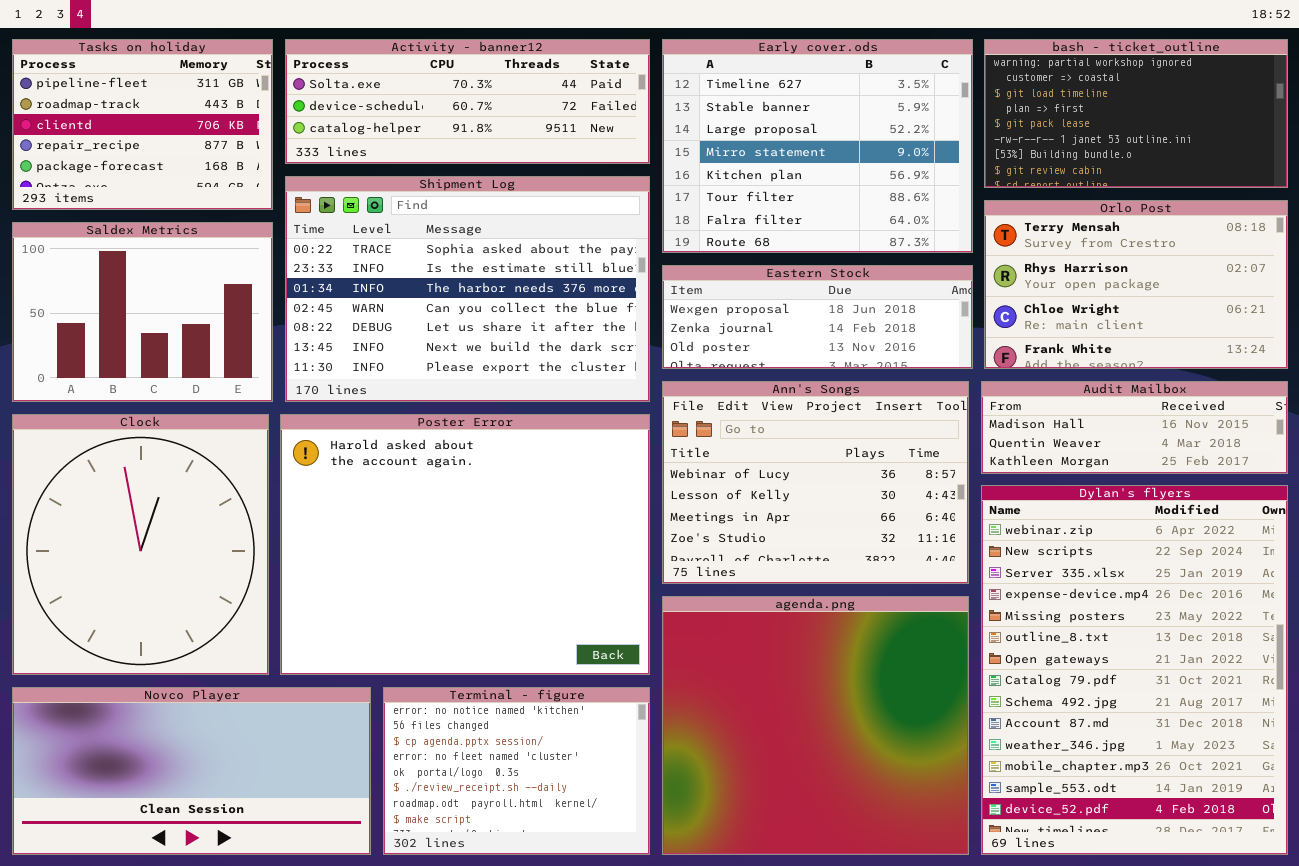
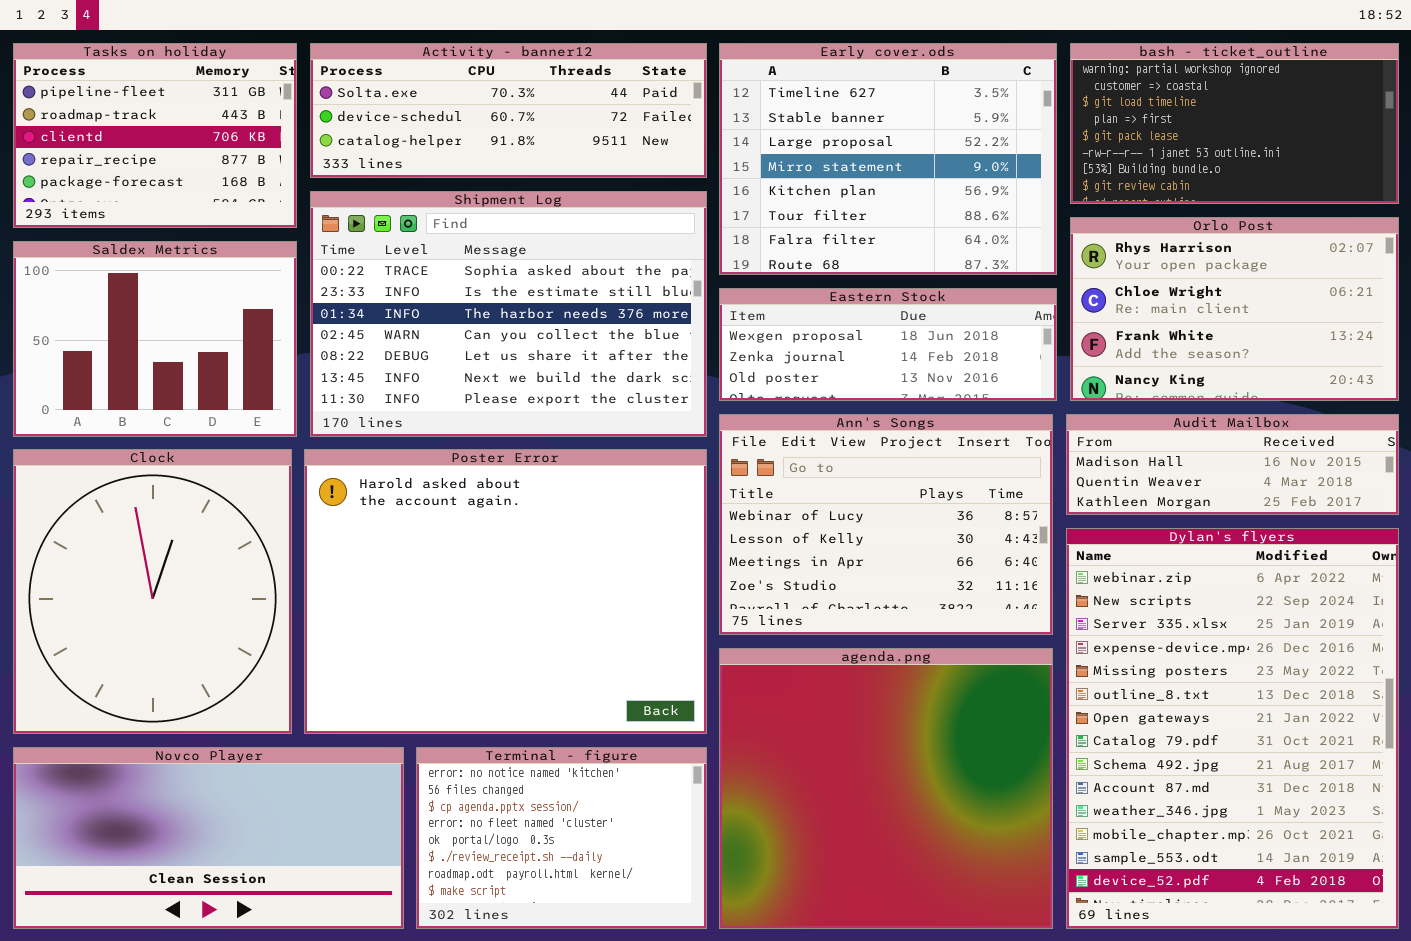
Orlo Post: [984,200,1288,369] -> [1070,217,1399,401], scrolled down 1 row

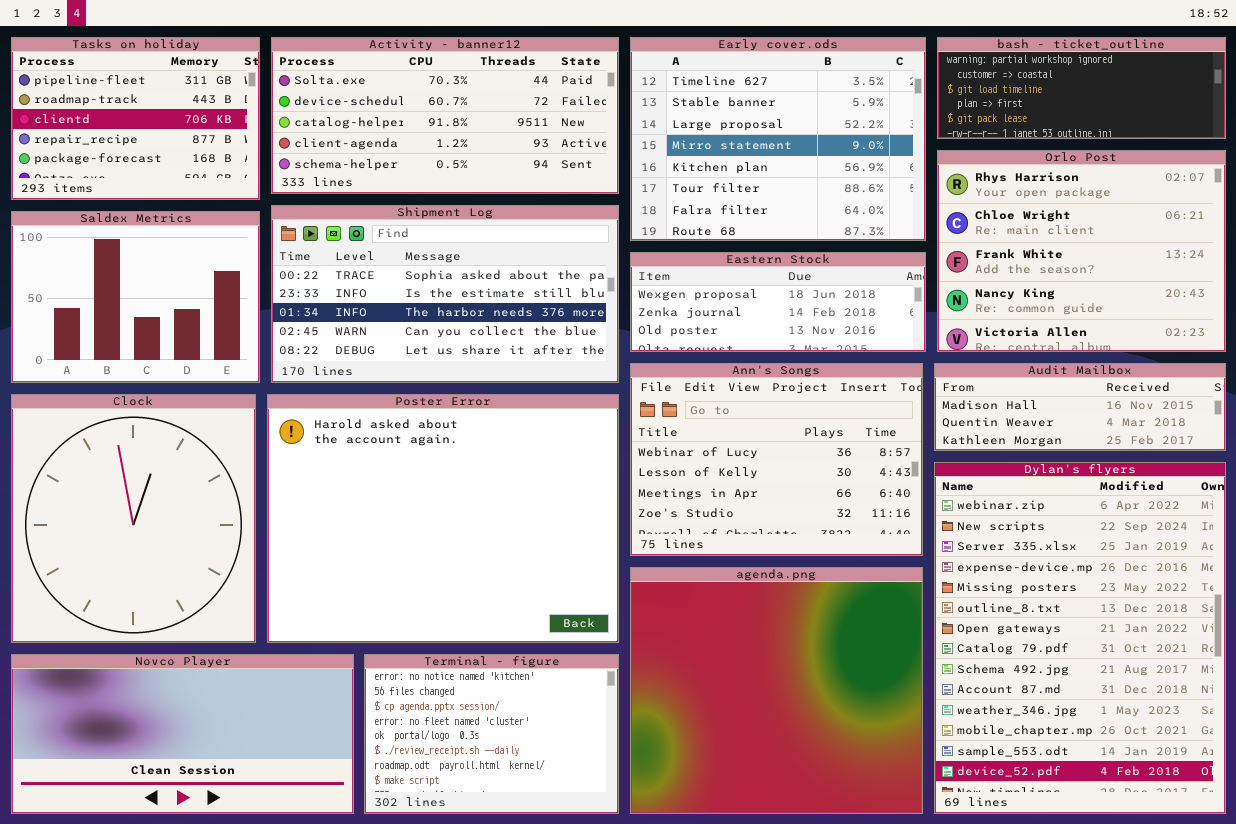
Activity - banner12: [310,43,707,178] -> [271,37,619,194], resized
bash - ticket_outline: [1070,43,1399,204] -> [937,37,1226,139], resized
Shipment Log: [310,191,707,437] -> [271,205,619,383], resized
Orlo Post: [1070,217,1399,401] -> [937,150,1226,352], resized

